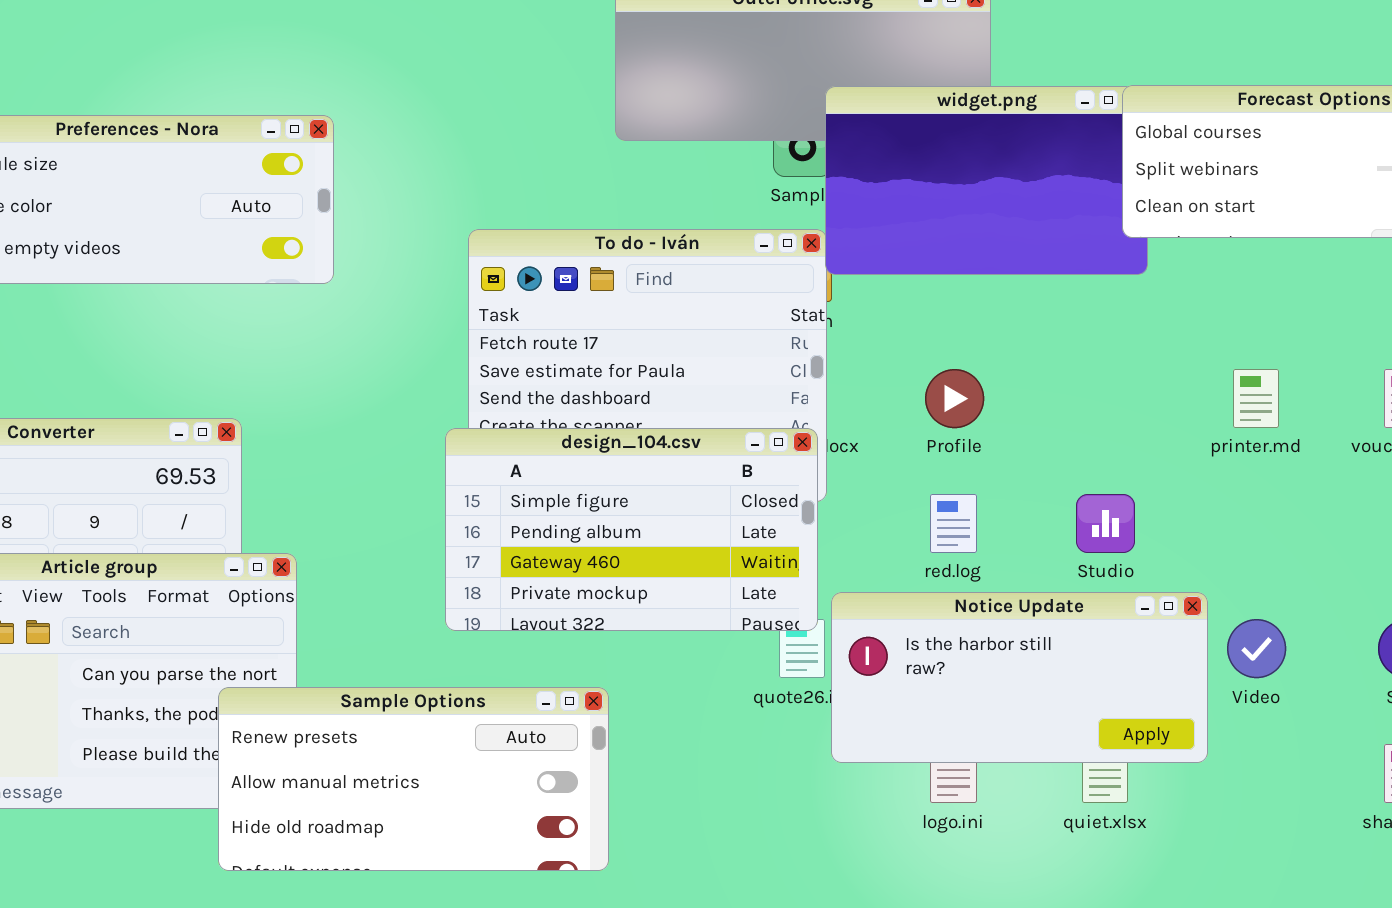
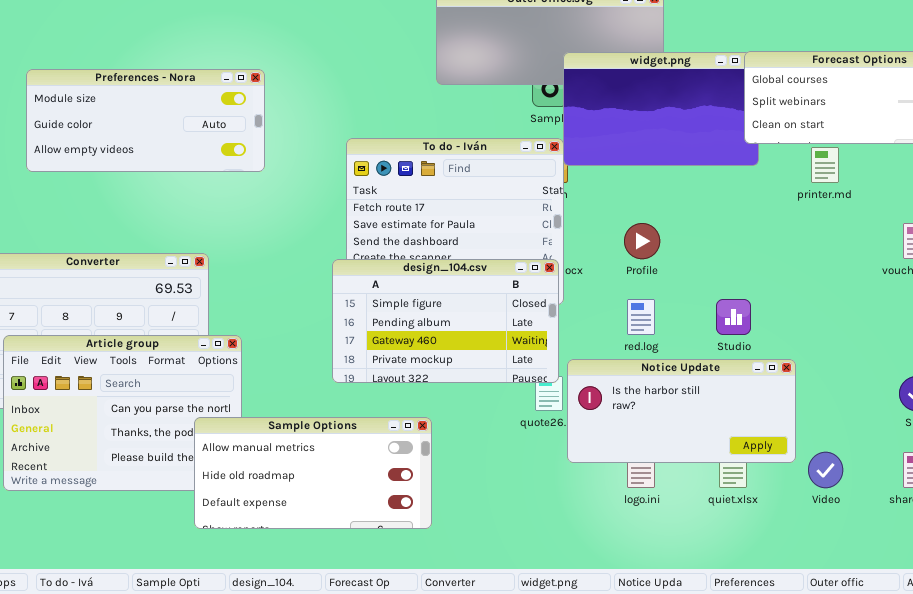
printer.md: [1233,369,1279,428] -> [811,147,839,183], moved
Video: [1227,619,1286,678] -> [808,452,843,488], moved
Sample Options: [218,687,609,871] -> [194,417,432,529], scrolled down 1 row

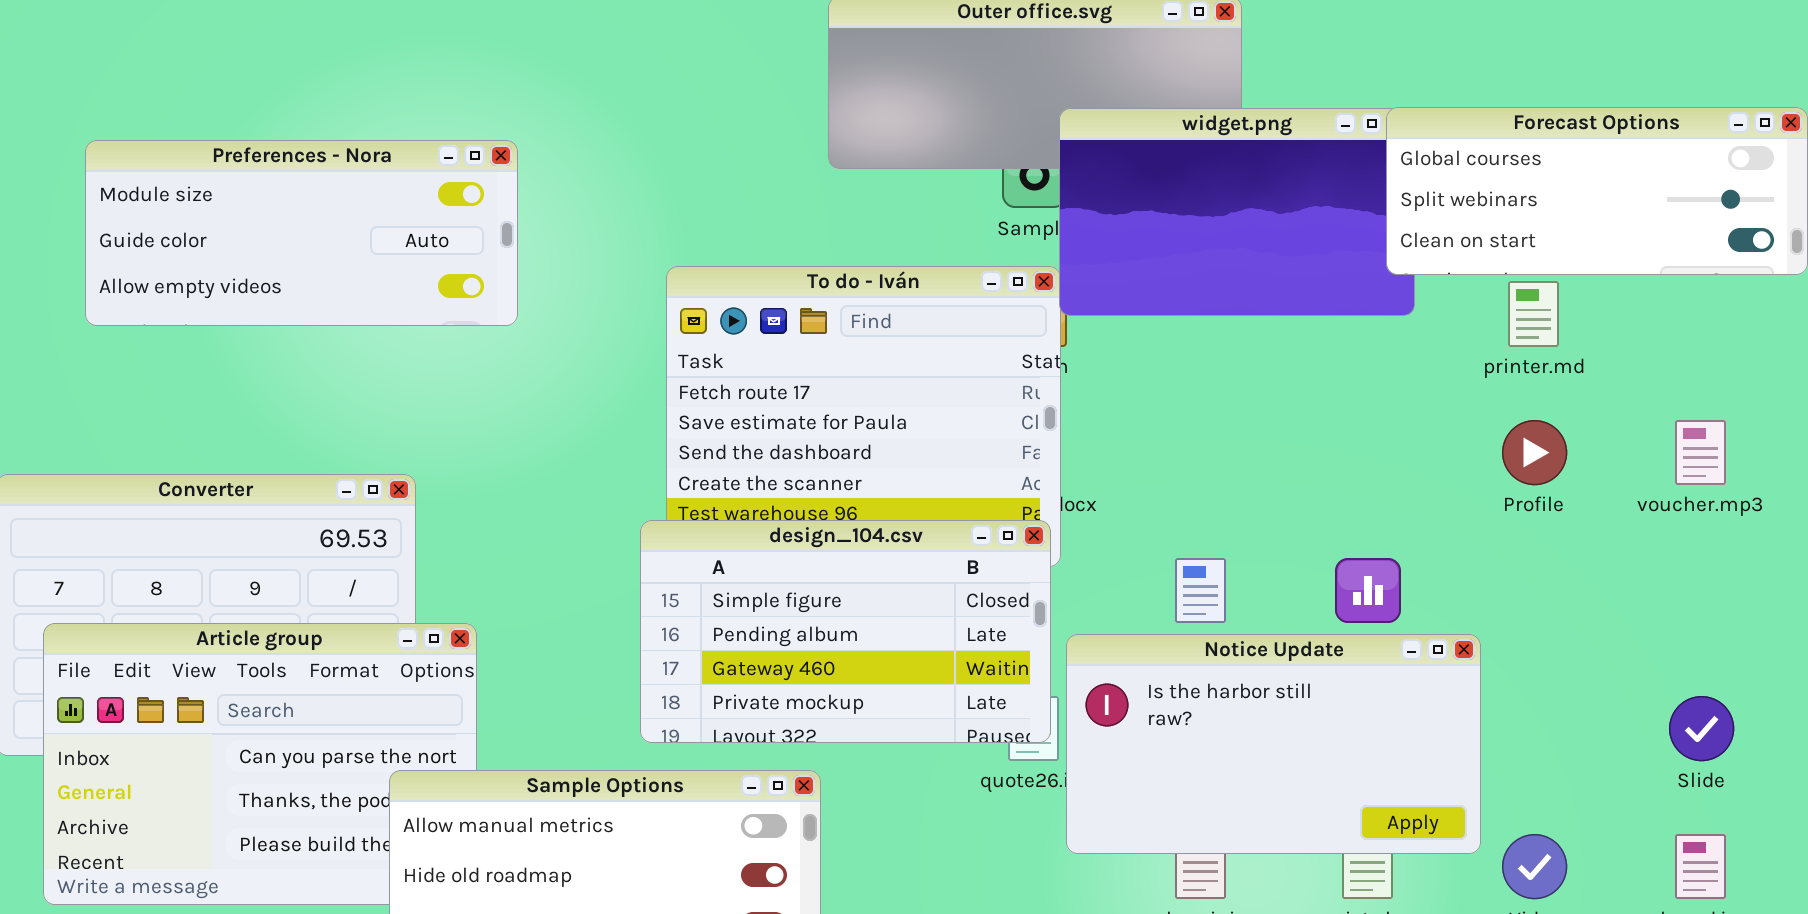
Profile: [624,223,660,259] -> [1502,420,1567,485], moved
design_104.csv: [332,259,559,383] -> [640,520,1051,743], moved
Notice Update: [567,359,796,463] -> [1066,634,1481,854], resized

